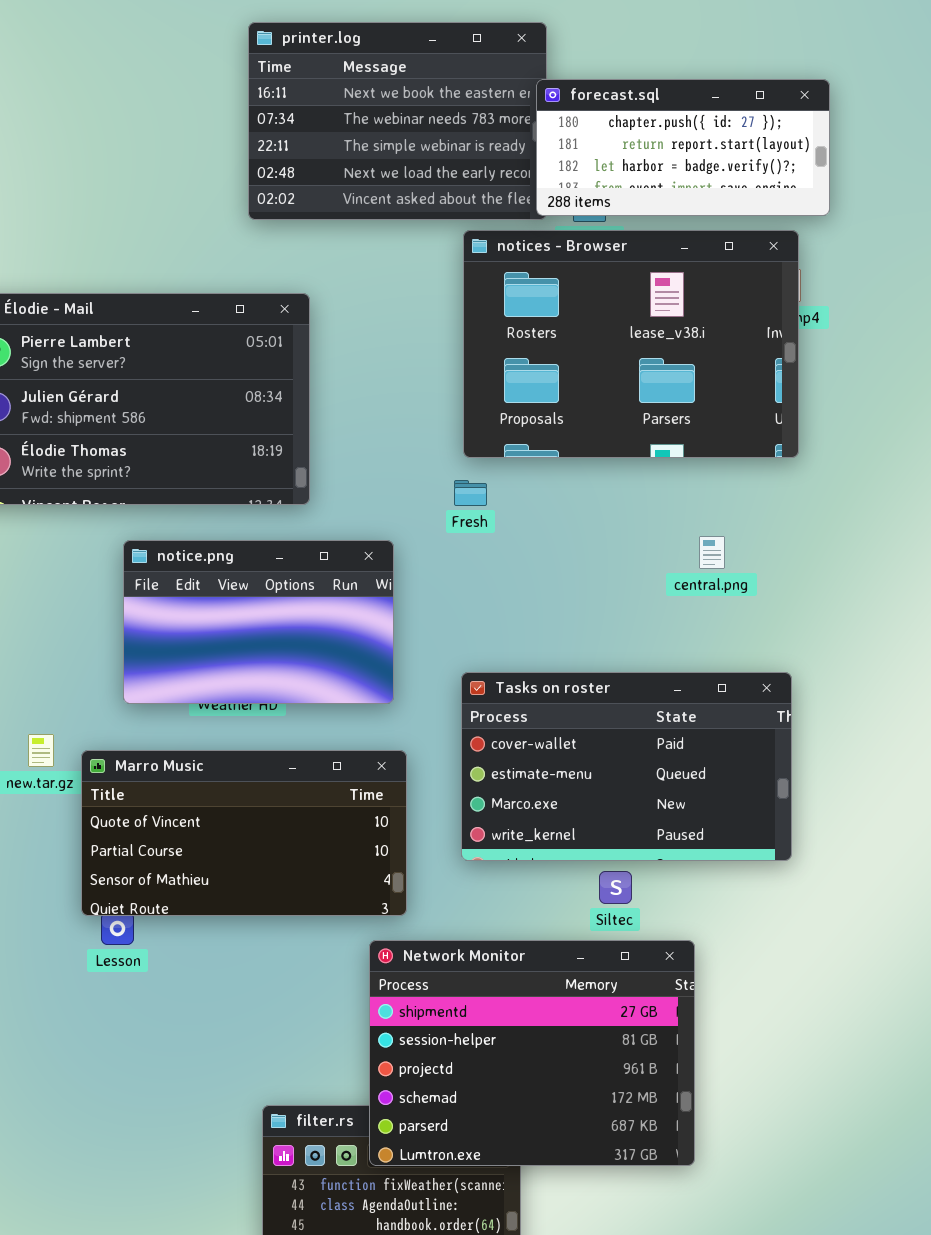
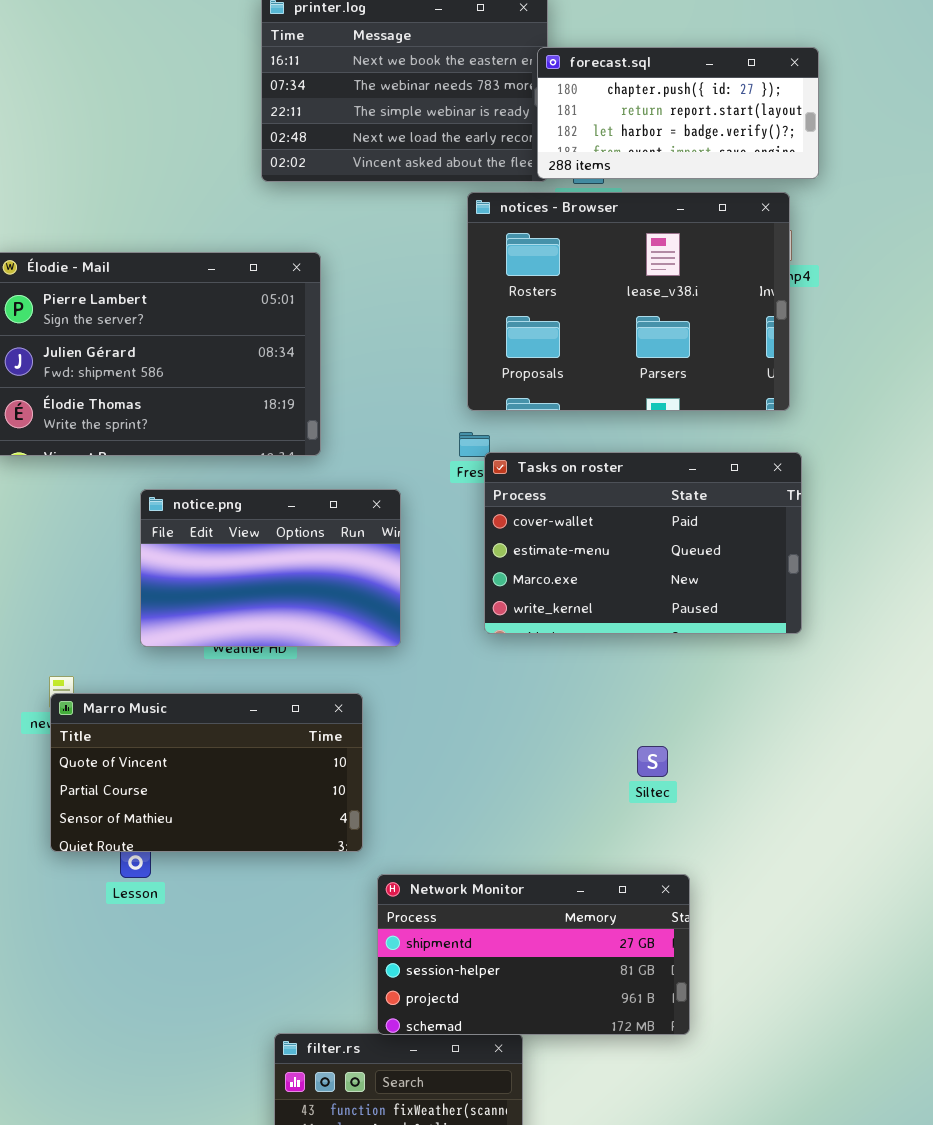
Tasks on roster: [461,672,792,861] -> [484,452,802,634], moved
Marro Music: [81,750,407,916] -> [50,693,363,852], moved
Siltec: [599,871,632,904] -> [637,746,668,777], moved
Network Monitor: [369,940,695,1166] -> [377,874,690,1035], resized

